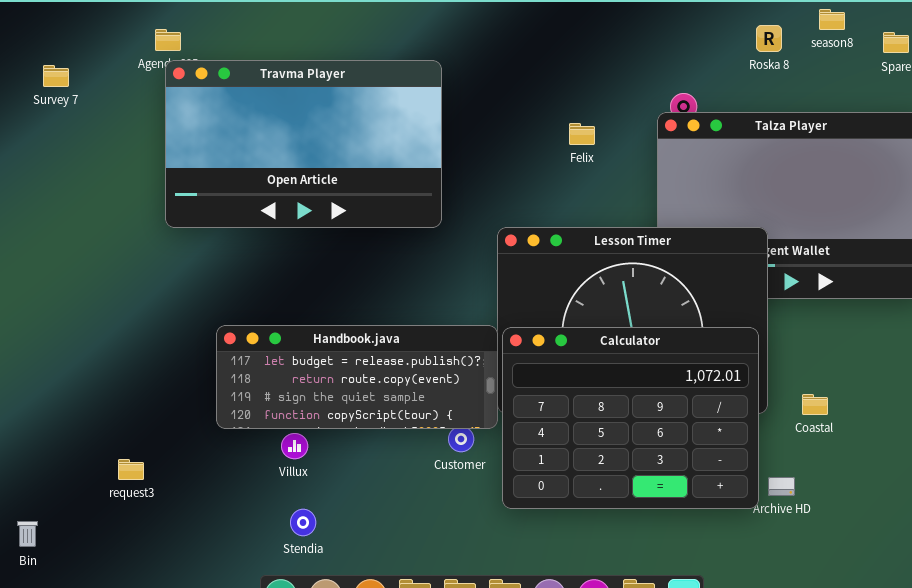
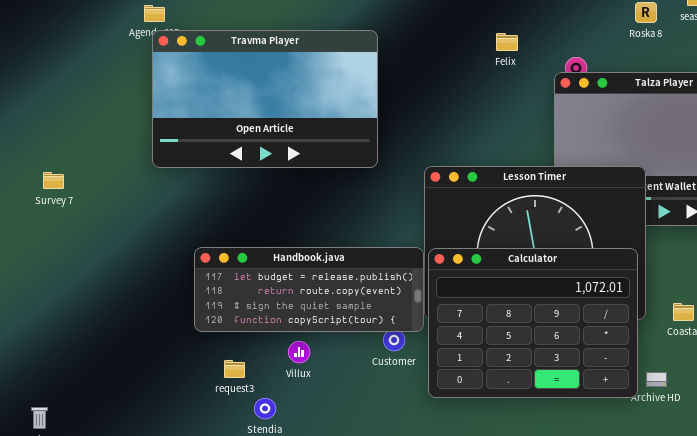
Survey 7: [43,65,69,87] -> [43,172,64,189], moved
Felix: [569,123,595,145] -> [496,33,518,51], moved
Villux: [281,433,308,459] -> [288,341,310,363], moved
request3: [118,459,144,480] -> [224,360,245,378], moved

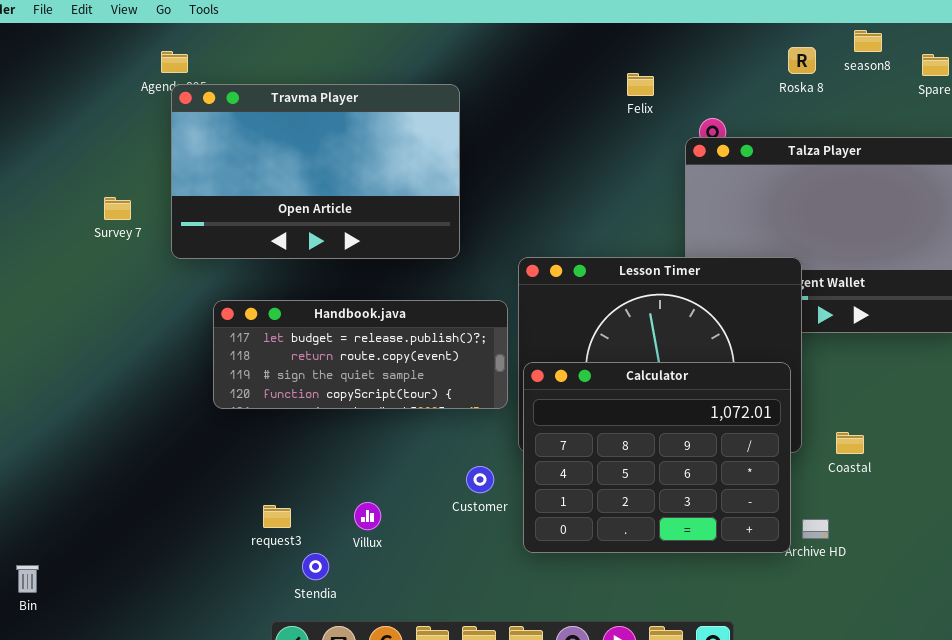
Felix: [496,33,518,51] -> [627,73,654,96], moved
Survey 7: [43,172,64,189] -> [104,197,131,220], moved
Handbook.java: [194,247,424,332] -> [213,300,508,409], moved
Villux: [288,341,310,363] -> [354,502,381,530], moved

